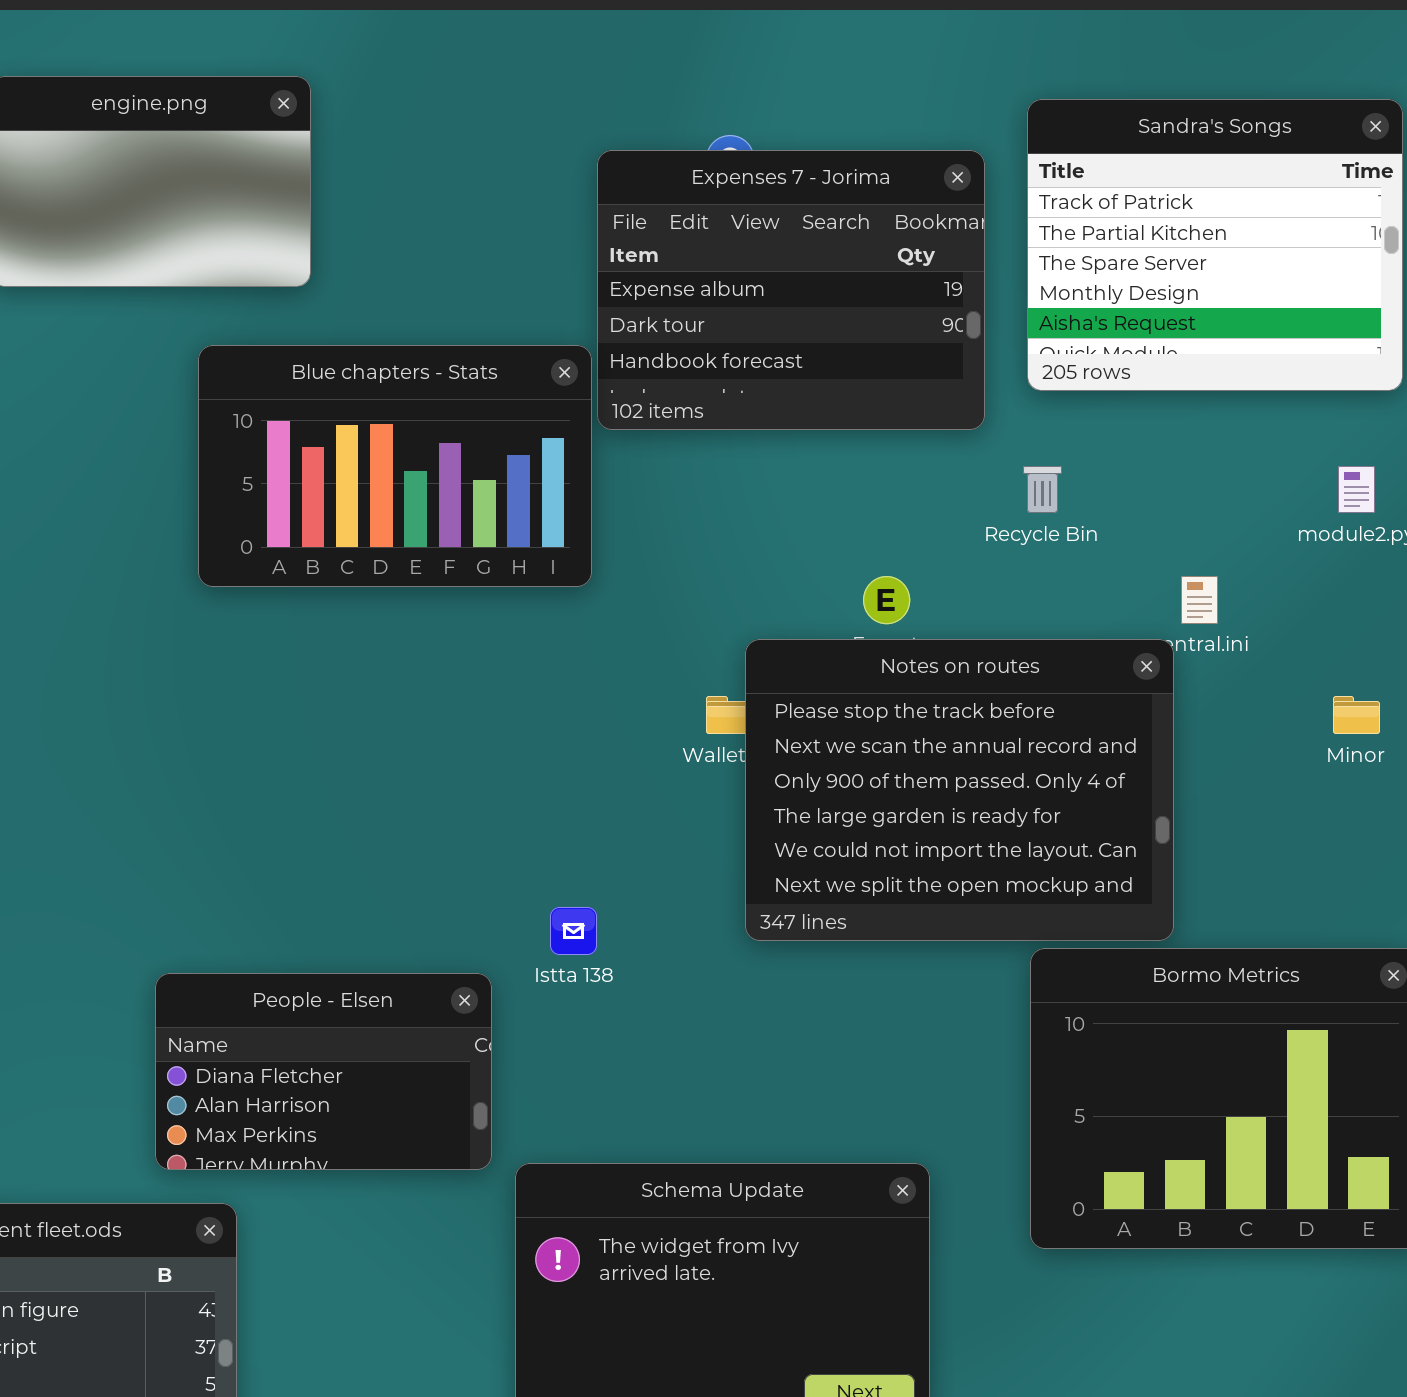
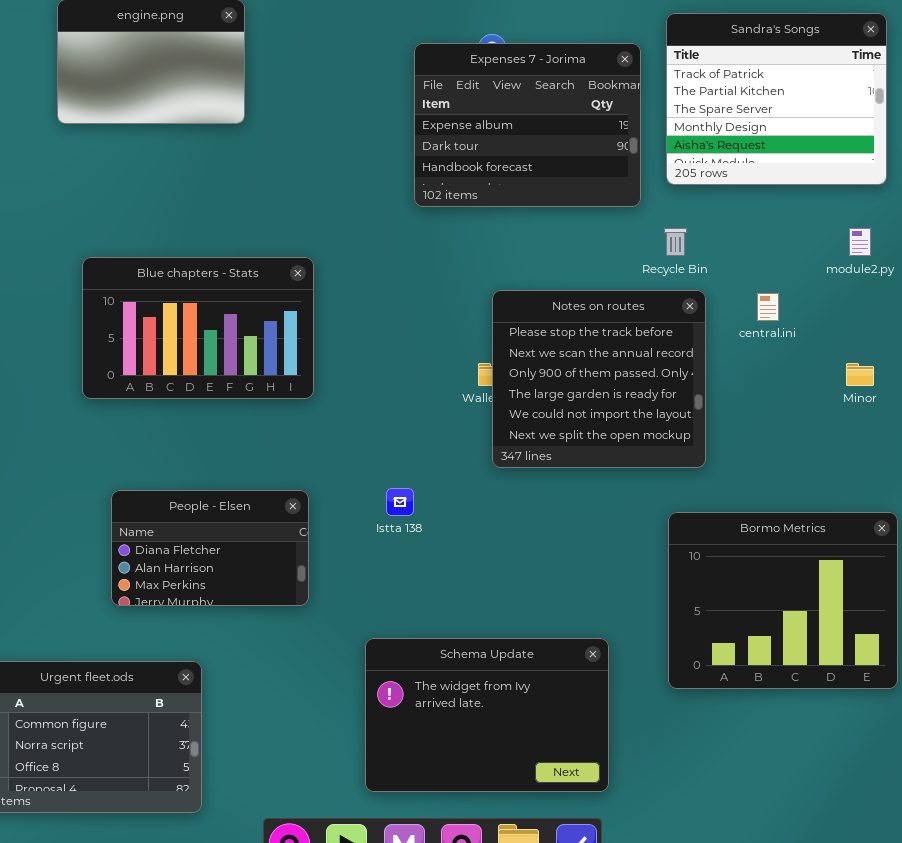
Blue chapters - Stats: [198,345,592,587] -> [82,257,314,399], moved
Notes on routes: [745,639,1174,941] -> [492,290,706,468], moved, resized
People - Elsen: [155,973,492,1170] -> [111,490,309,606], moved

